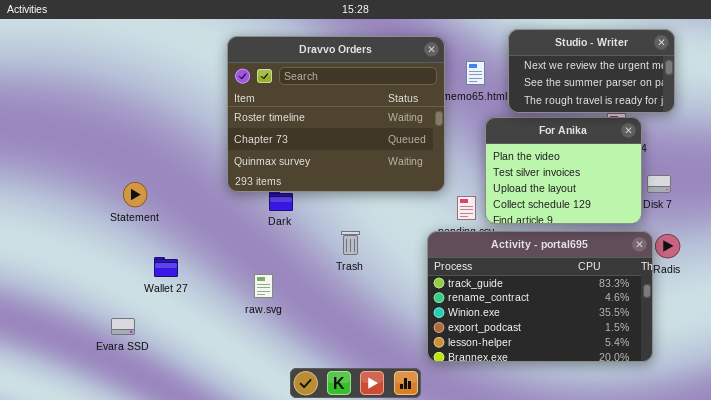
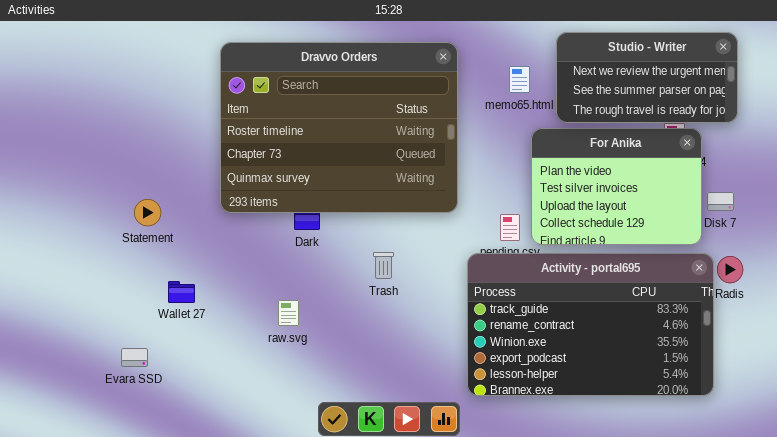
Dravvo Orders: [227,36,445,192] -> [220,42,458,213], moved

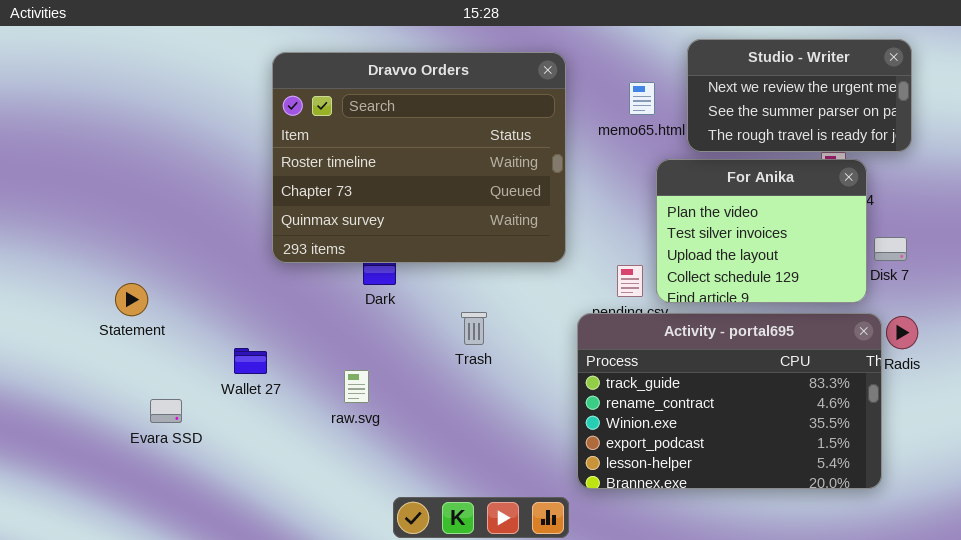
Statement: [134,199,161,226] -> [115,283,148,316], moved
Wallet 27: [168,281,195,303] -> [234,348,267,374], moved
Evara SSD: [121,348,148,367] -> [150,399,182,423], moved

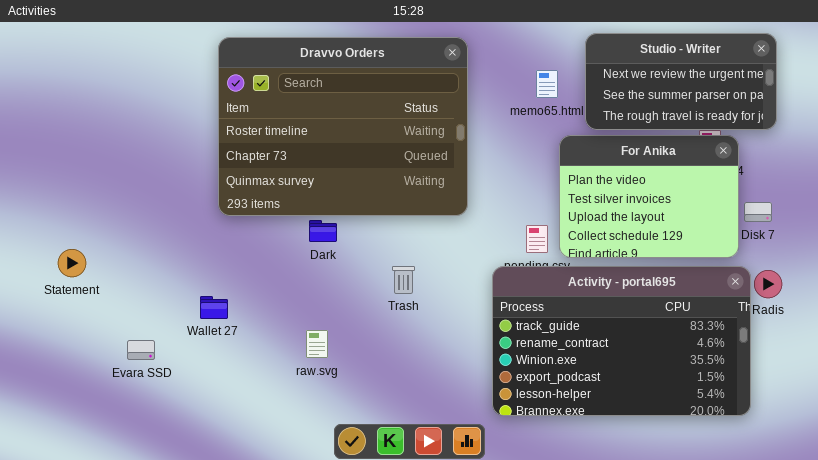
Dravvo Orders: [272,52,566,263] -> [218,37,468,216], moved
Statement: [115,283,148,316] -> [58,249,86,277], moved
raw.svg: [344,370,369,403] -> [306,330,328,358], moved

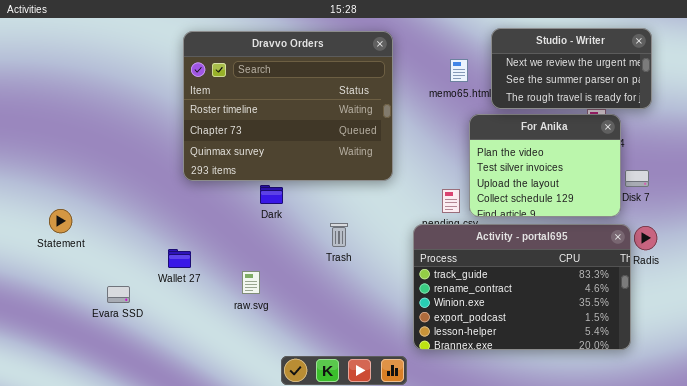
raw.svg: [306,330,328,358] -> [242,271,260,294], moved

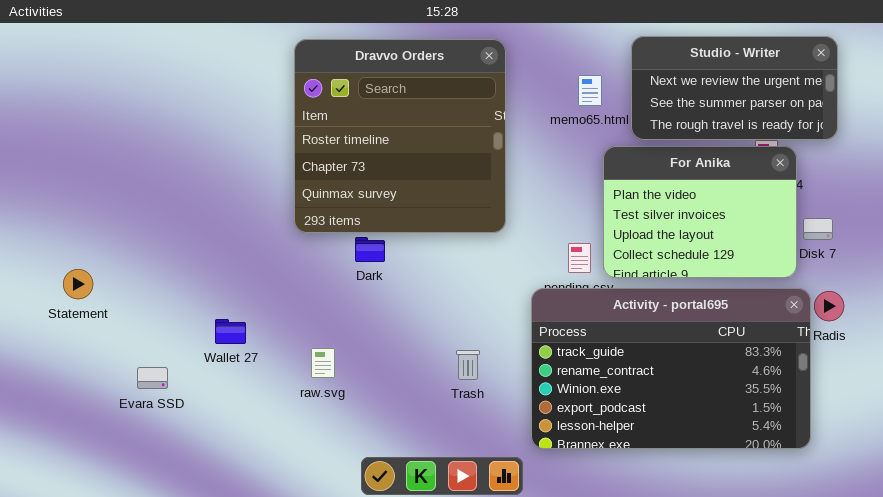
Dravvo Orders: [183,31,393,181] -> [294,39,506,233], resized
Dark: [260,185,283,204] -> [355,237,385,262], moved
Trash: [330,223,348,247] -> [456,350,480,380], moved

